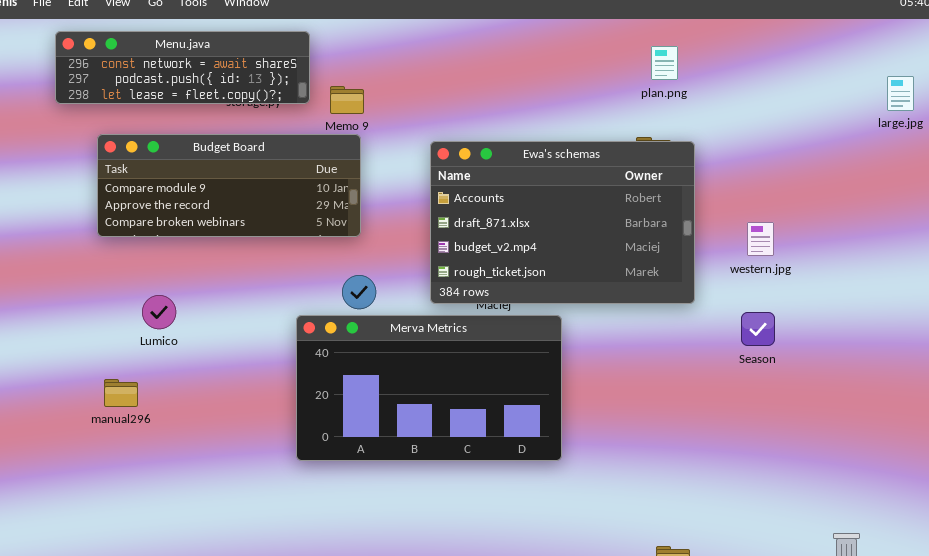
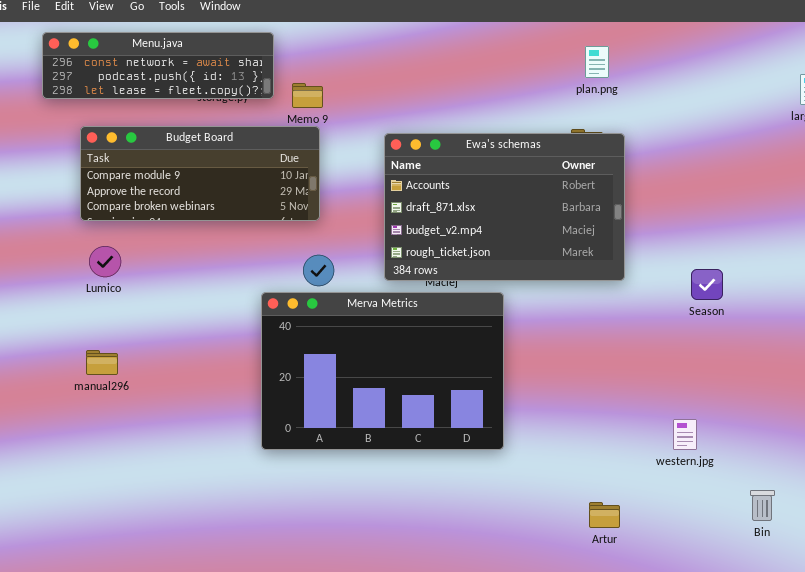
western.jpg: [747,222,774,256] -> [673,419,697,450], moved
Lumico: [142,295,176,329] -> [89,246,121,277], moved
Season: [741,312,775,346] -> [691,269,723,300], moved
Merva Metrics: [296,315,562,461] -> [261,292,504,450], resized

